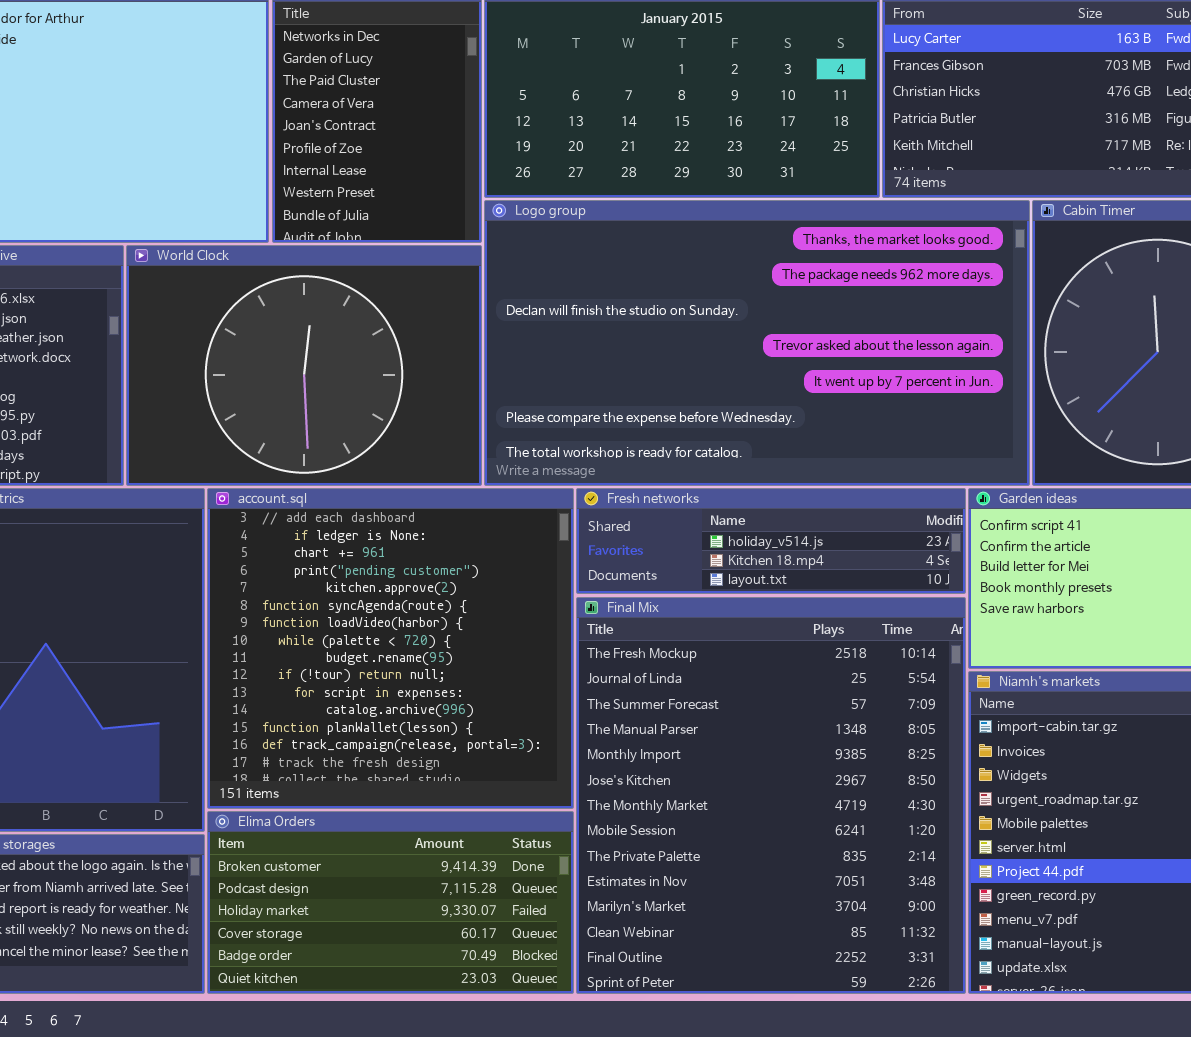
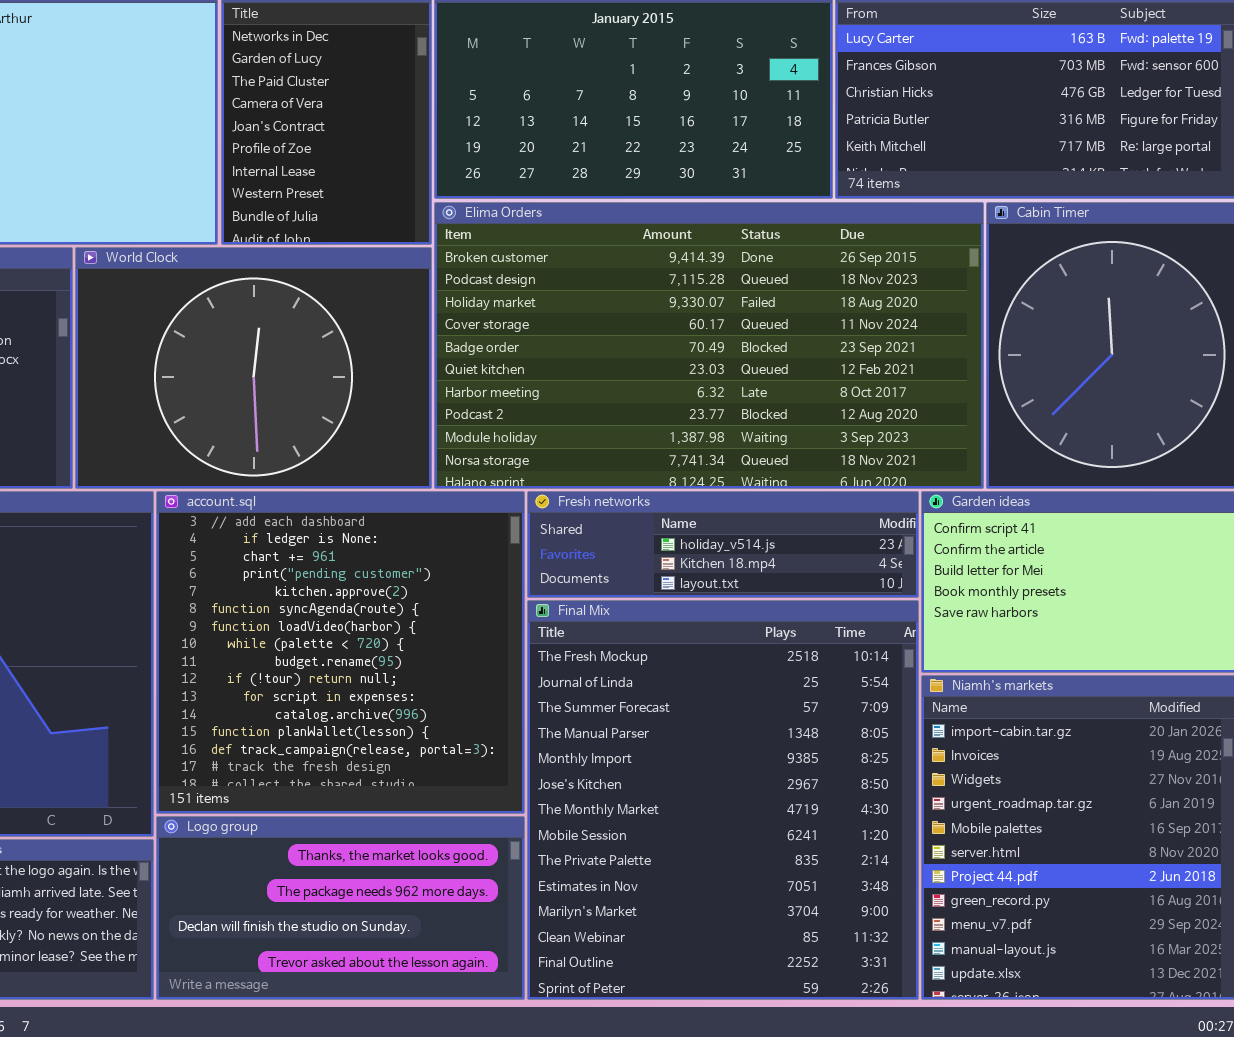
Logo group: [484,200,1030,486] -> [156,816,525,1000], moved, resized
Elima Orders: [207,811,574,994] -> [434,202,984,489], moved, resized

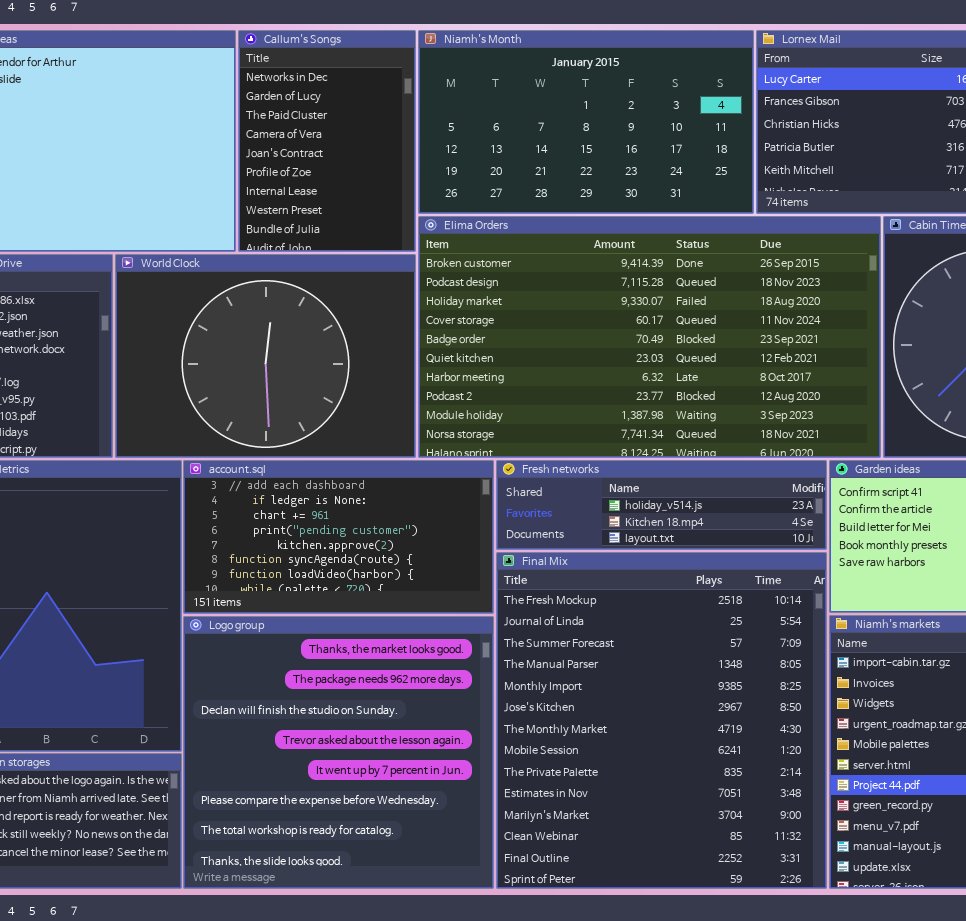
account.sql: [156,491,525,814] -> [183,460,494,614], resized
Logo group: [156,816,525,1000] -> [183,616,494,889], resized

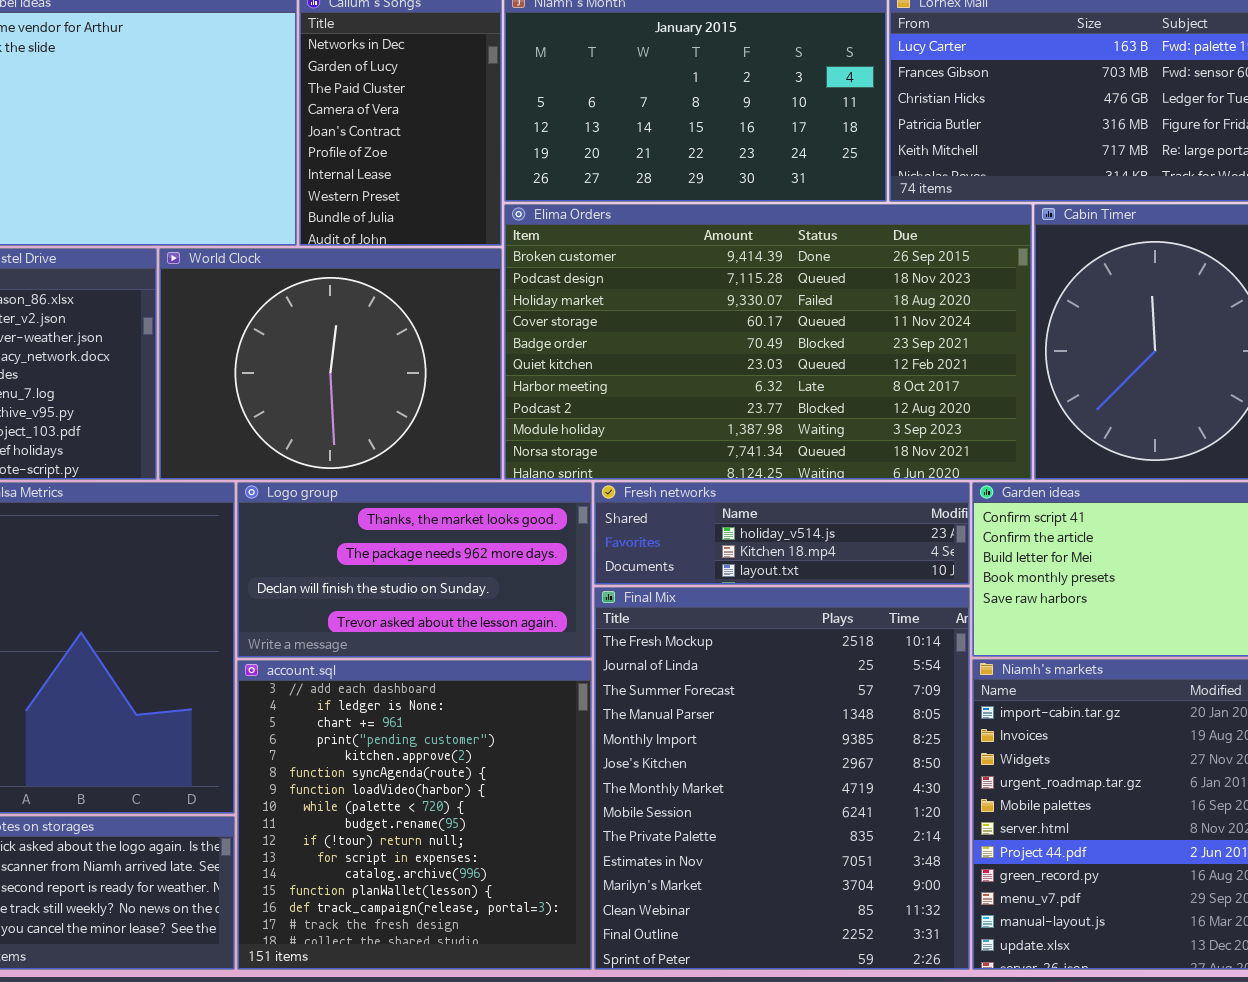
account.sql: [183,460,494,614] -> [237,660,592,970], moved, resized
Logo group: [183,616,494,889] -> [237,482,592,658], moved, resized

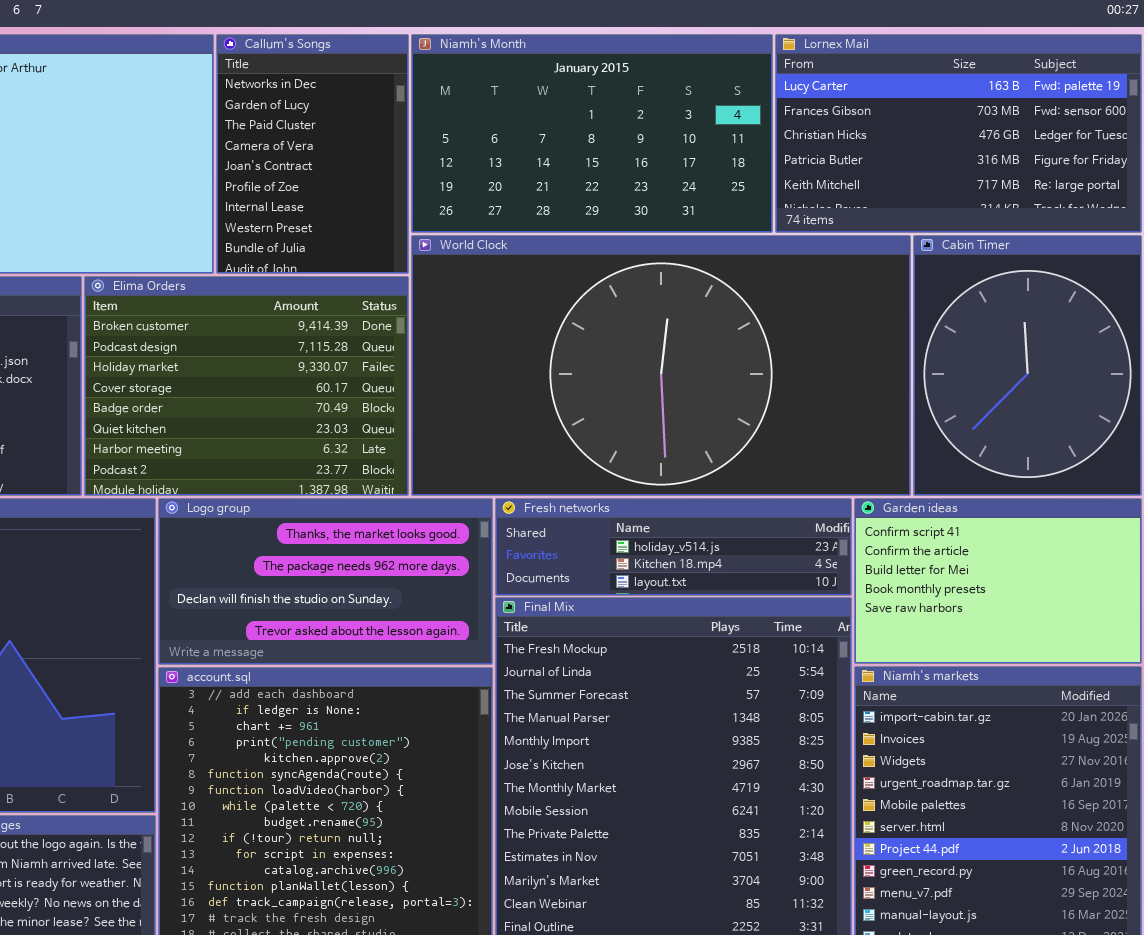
Elima Orders: [504,204,1032,480] -> [84,276,409,496], moved, resized
World Clock: [159,248,502,480] -> [411,235,911,496], moved, resized

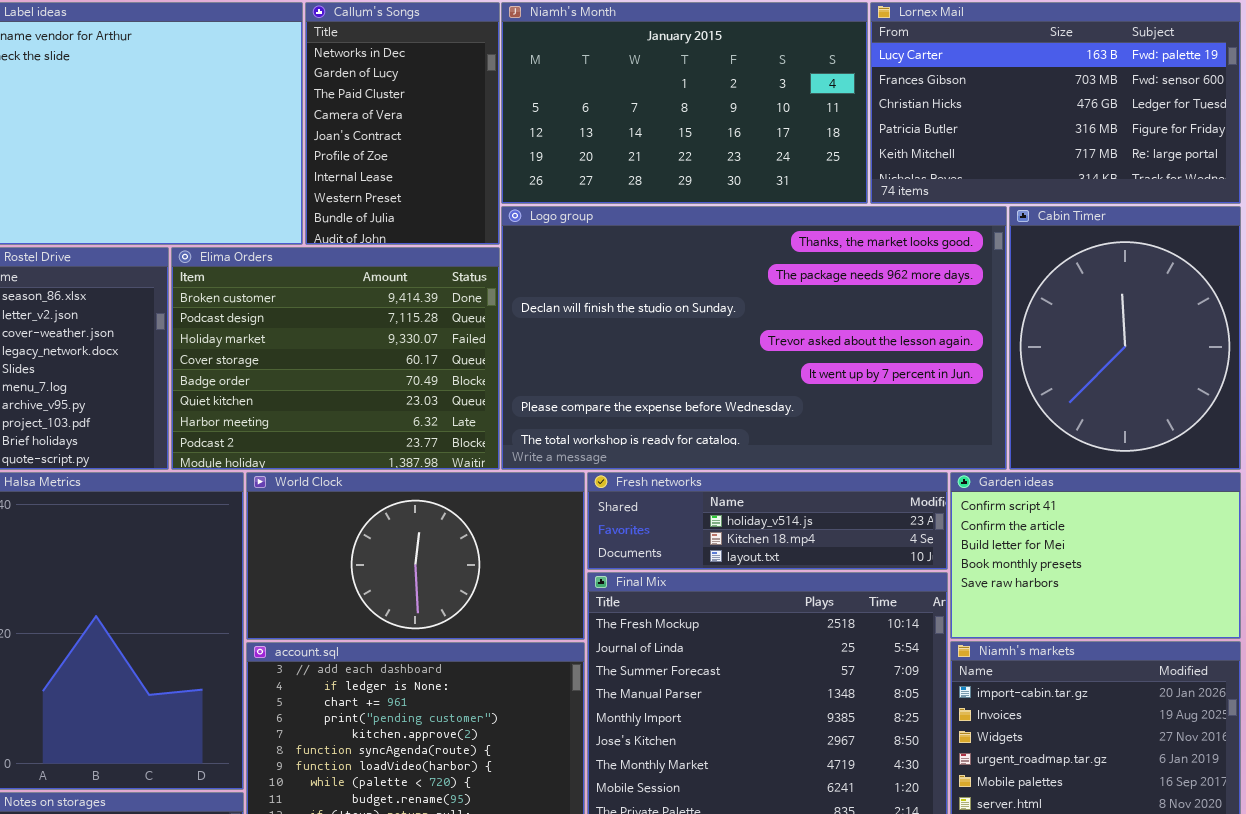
World Clock: [411,235,911,496] -> [246,472,585,640], moved, resized
Logo group: [158,498,493,665] -> [501,206,1007,470], moved, resized

